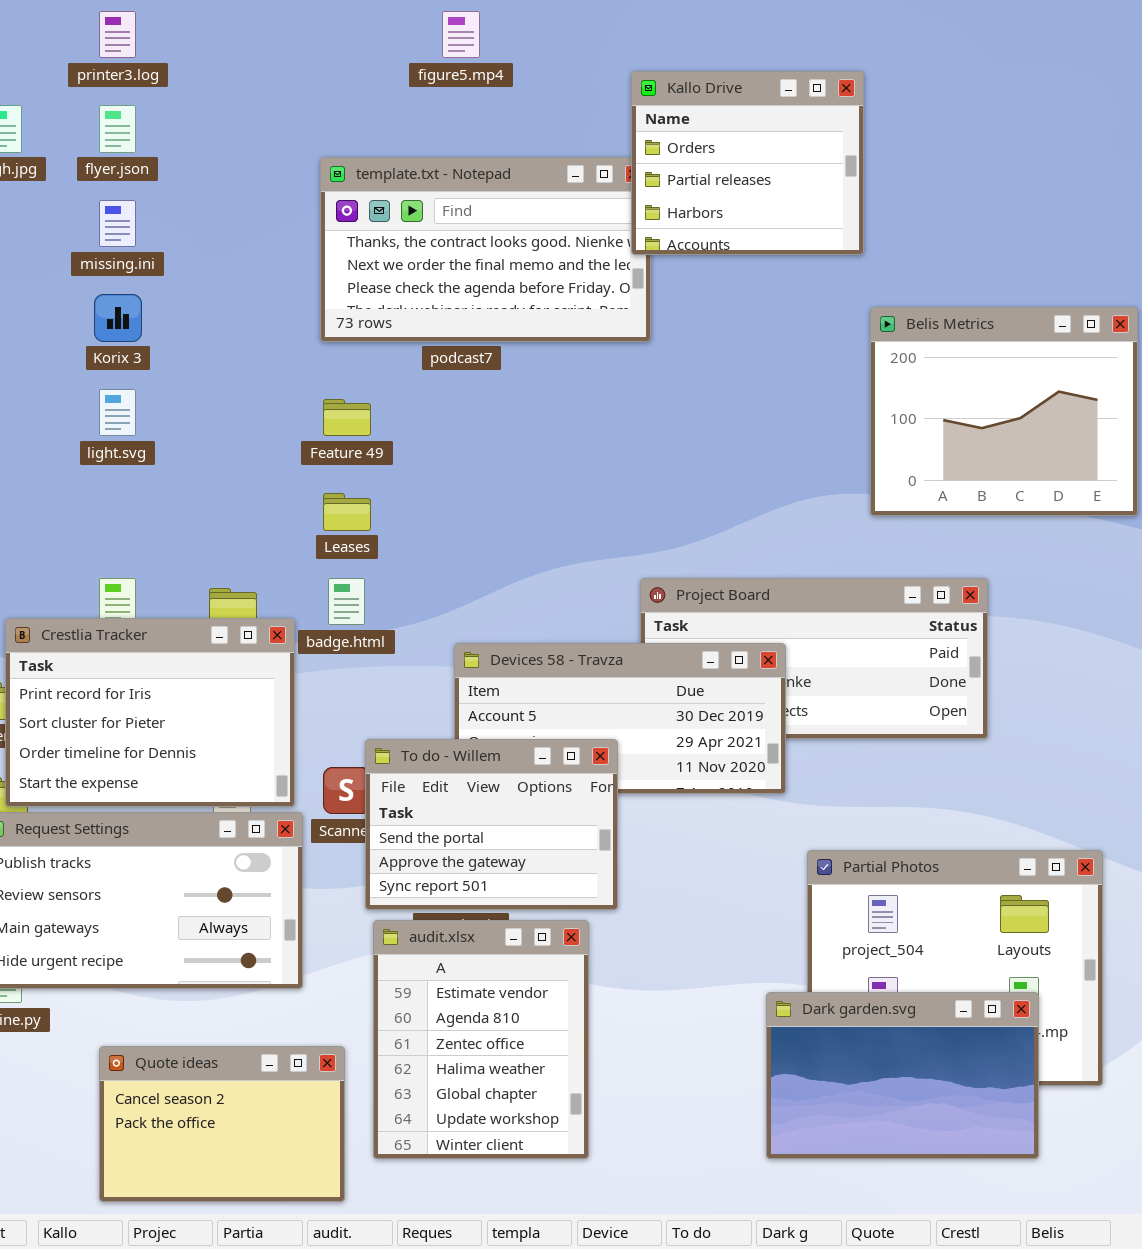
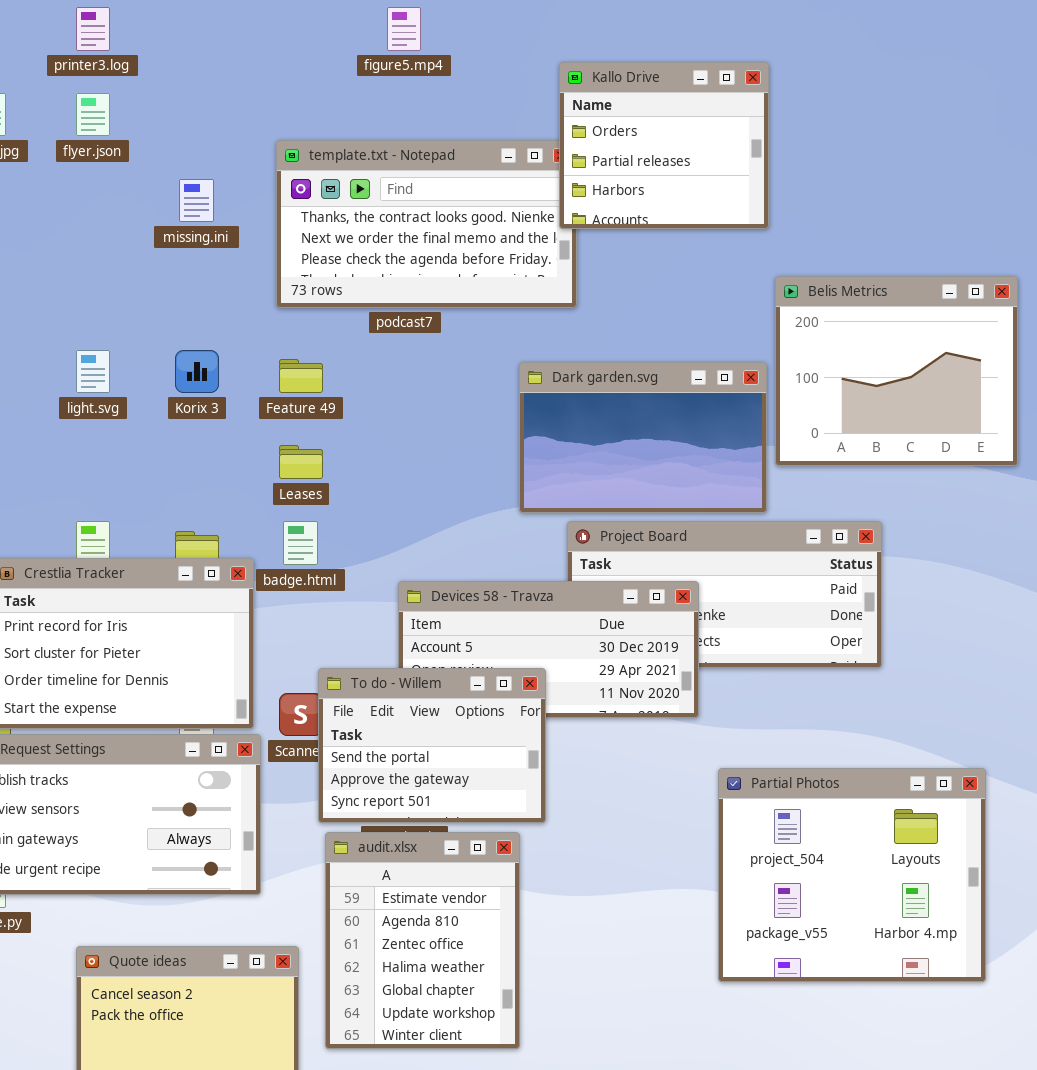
missing.ini: [99,200,136,247] -> [179,179,214,222], moved
Korix 3: [94,294,142,342] -> [175,350,219,393], moved
Dark garden.svg: [766,992,1039,1159] -> [519,362,767,513], moved

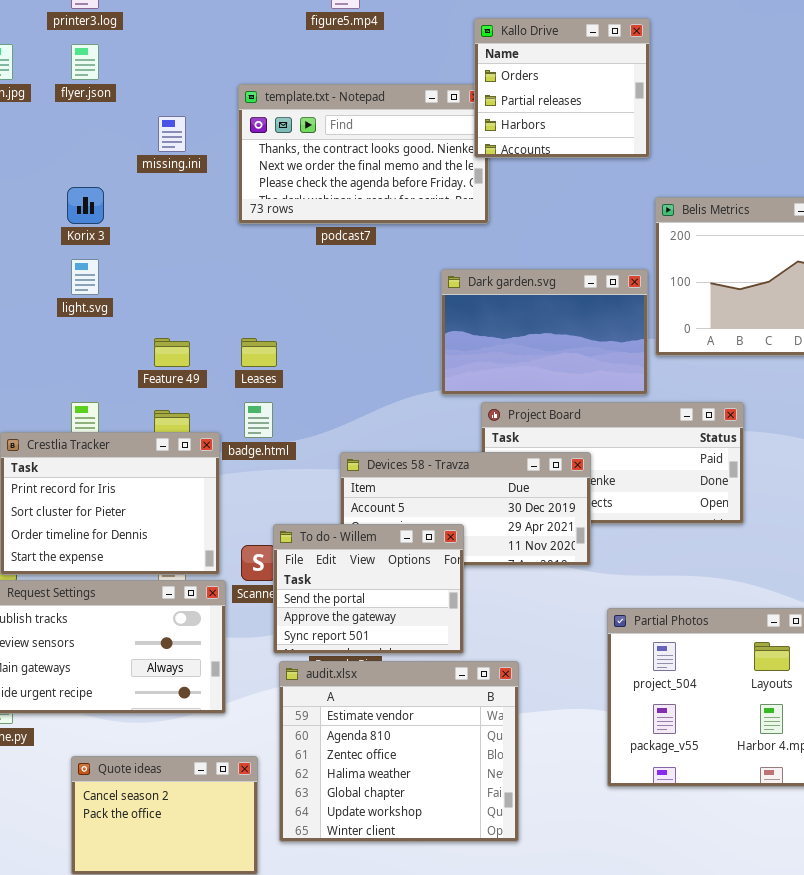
Korix 3: [175,350,219,393] -> [67,187,104,224], moved
Feature 49: [279,359,323,393] -> [154,338,190,367], moved
audit.xlsx: [325,832,520,1049] -> [279,661,519,842], resized

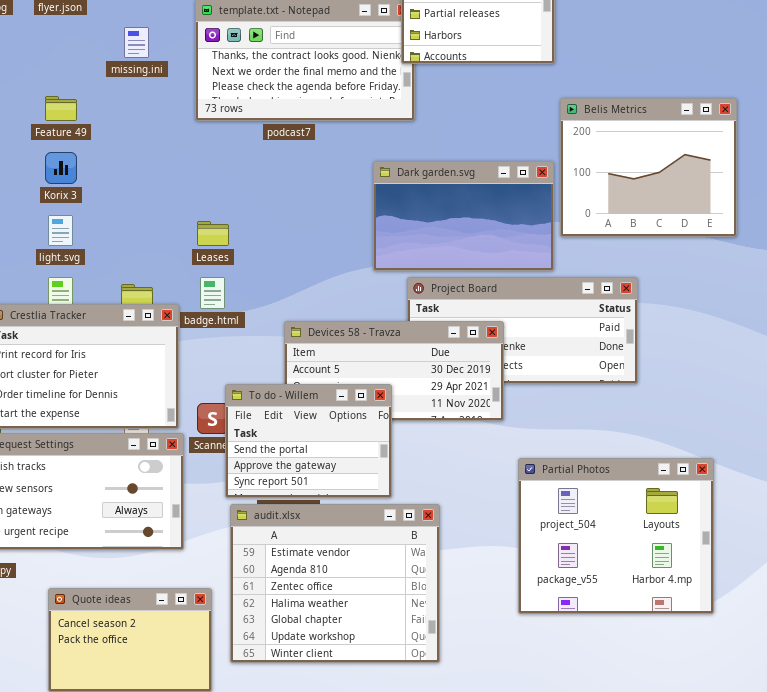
Korix 3: [67,187,104,224] -> [45,152,77,184], moved
light.svg: [71,259,99,295] -> [48,215,73,246], moved
Feature 49: [154,338,190,367] -> [45,96,77,121], moved

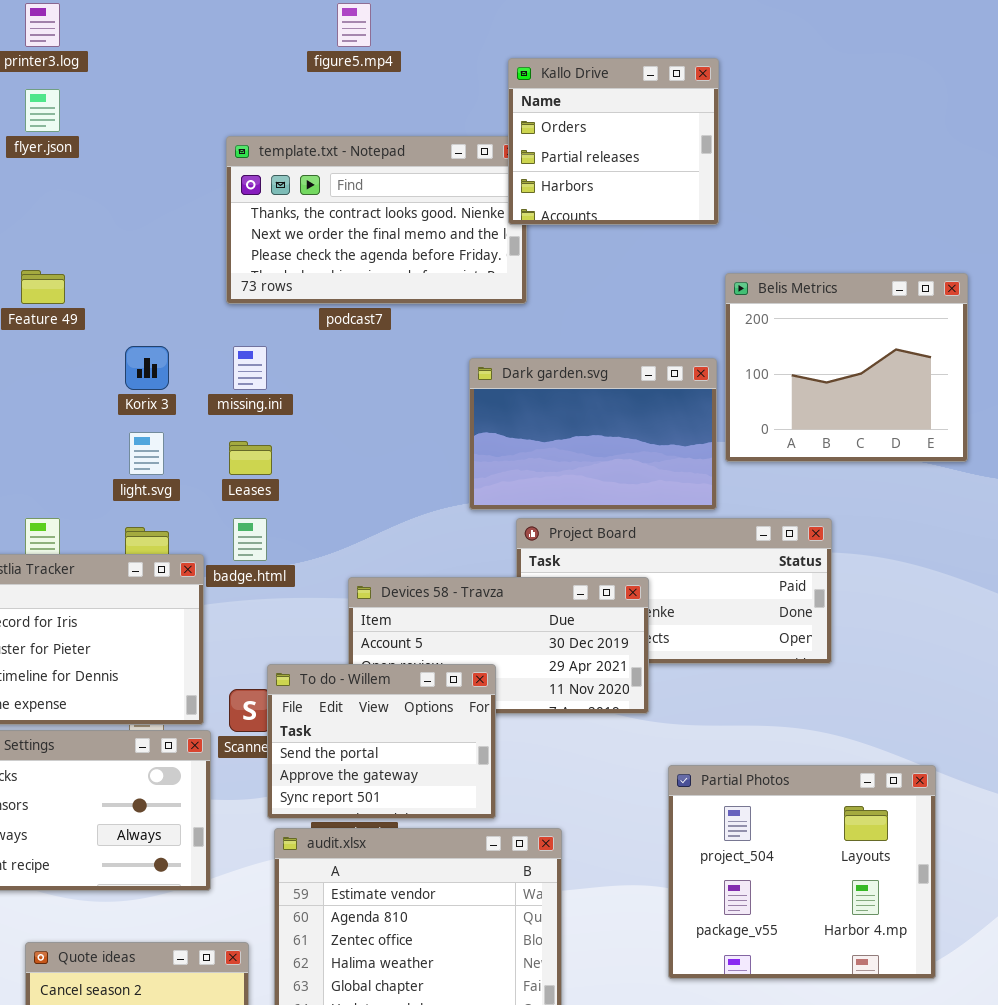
missing.ini: [124,27,149,58] -> [233,346,267,390], moved
Korix 3: [45,152,77,184] -> [125,346,169,390], moved
light.svg: [48,215,73,246] -> [129,432,164,475], moved

